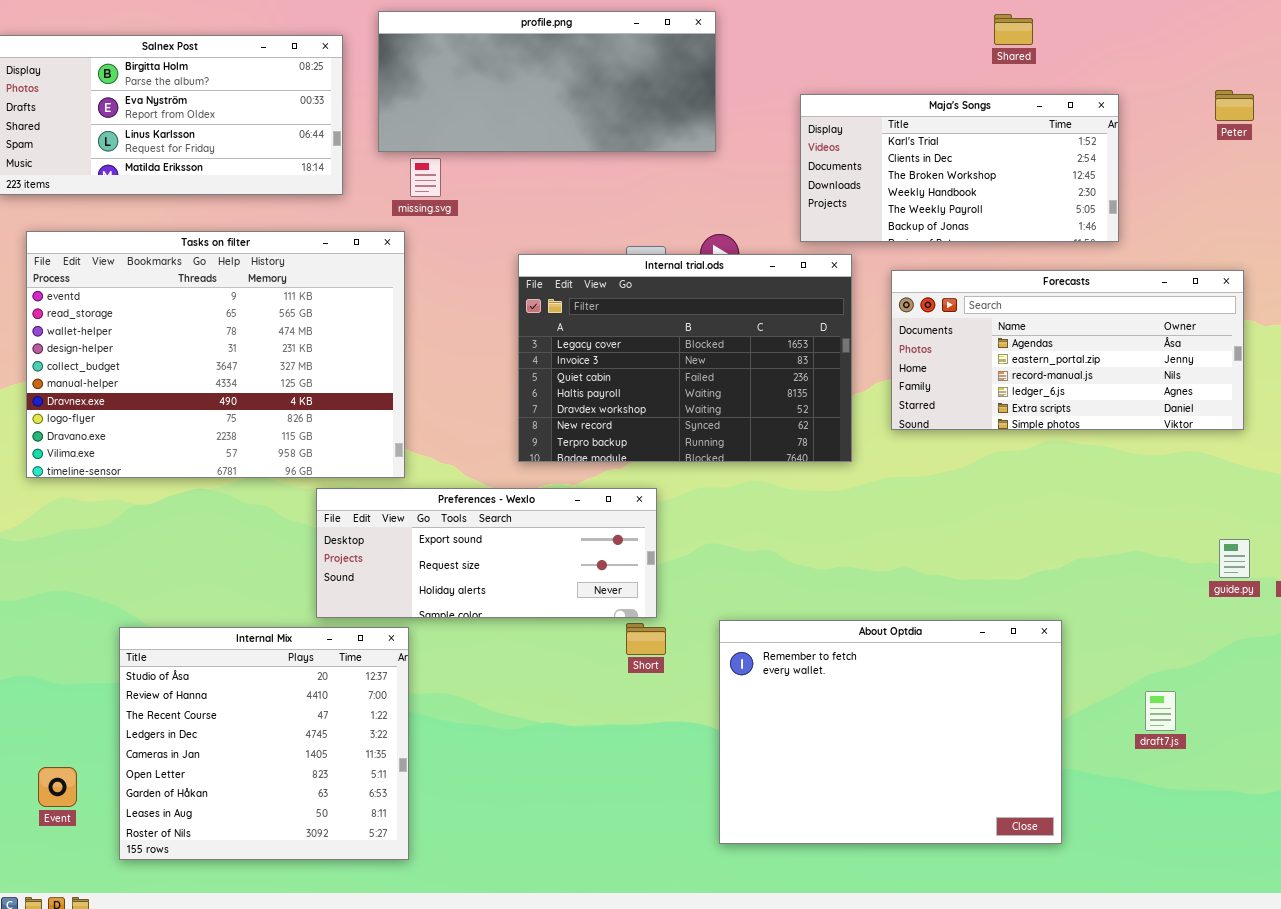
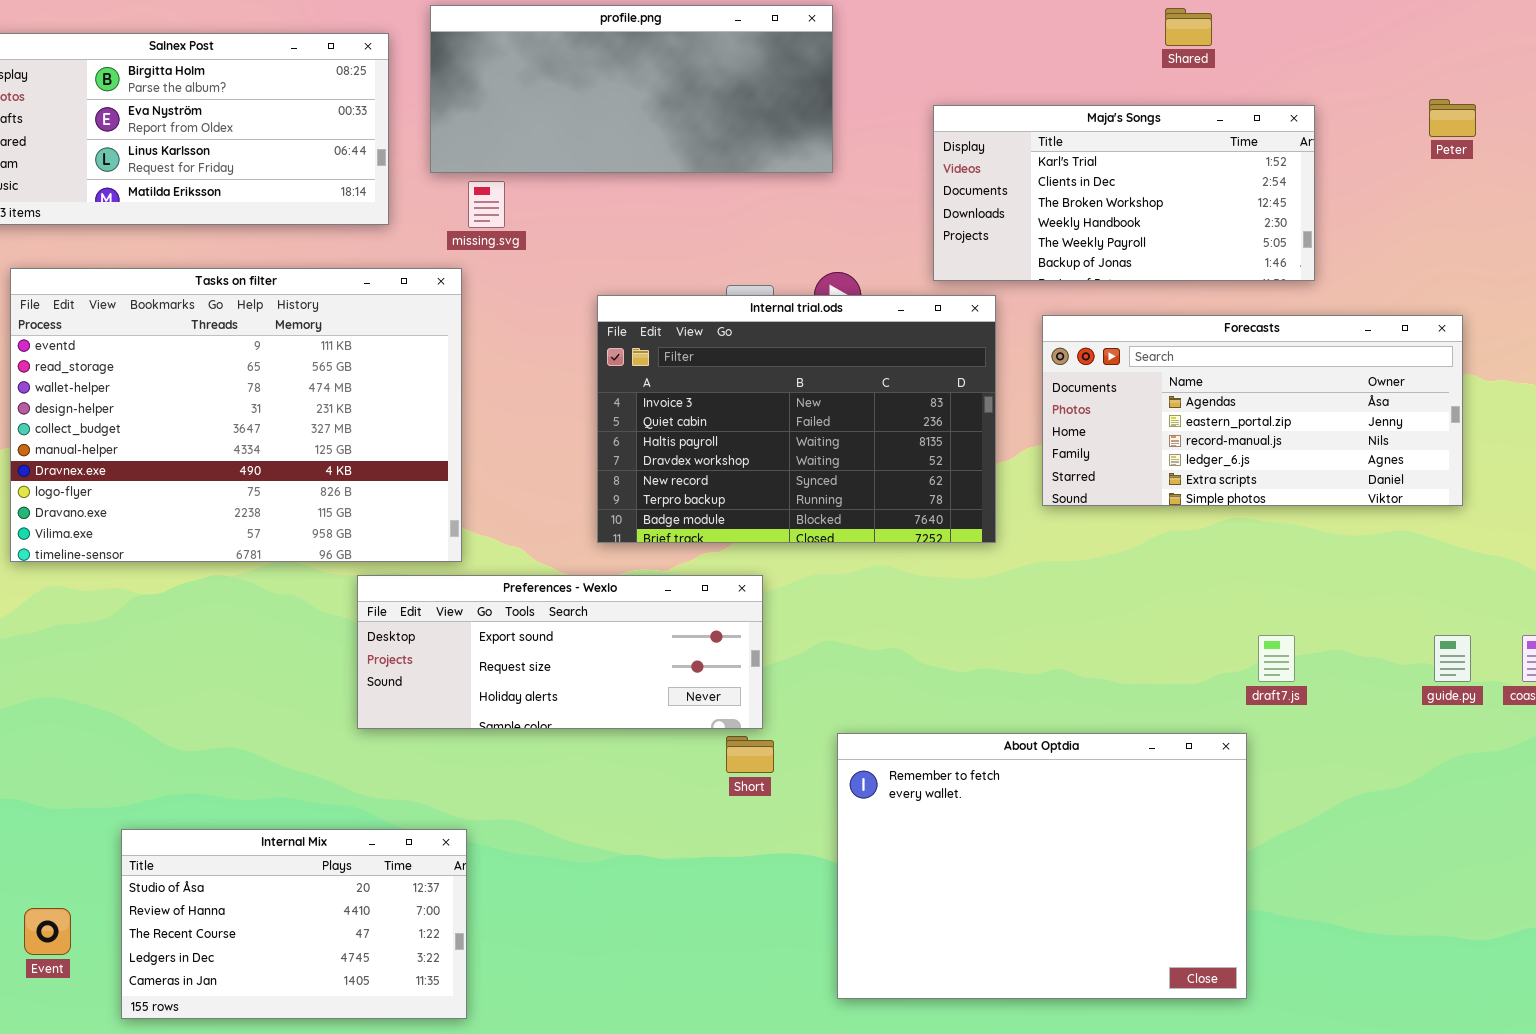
Internal trial.ods: [518,254,852,462] -> [597,295,996,543], scrolled down 1 row
Internal Mix: [119,627,409,860] -> [121,829,467,1019], resized
draft7.js: [1145,691,1176,731] -> [1258,635,1295,682], moved

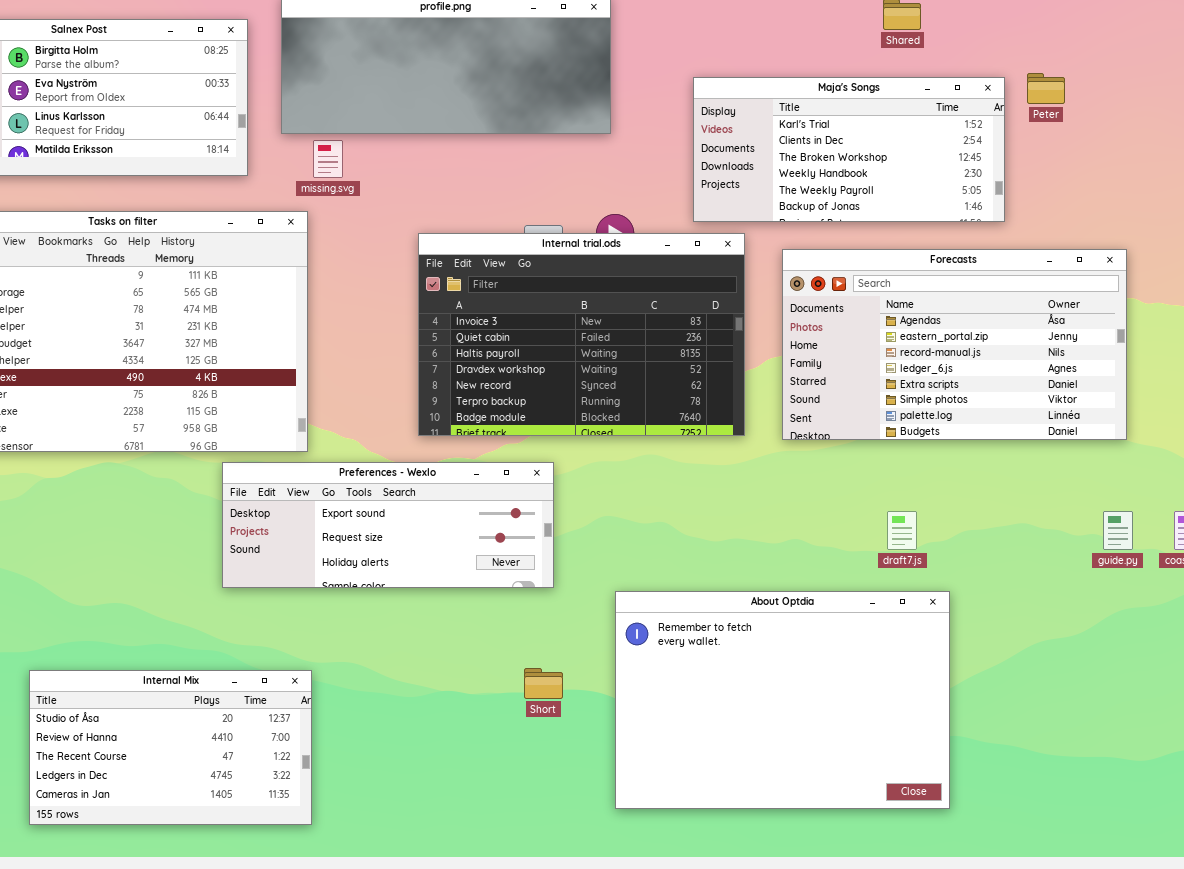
Peter: [1429,99,1476,137] -> [1027,73,1065,104], moved
Forecasts: [1042,315,1463,506] -> [782,249,1127,440], resized
draft7.js: [1258,635,1295,682] -> [887,511,917,550], moved
Short: [726,736,774,773] -> [524,668,563,699], moved

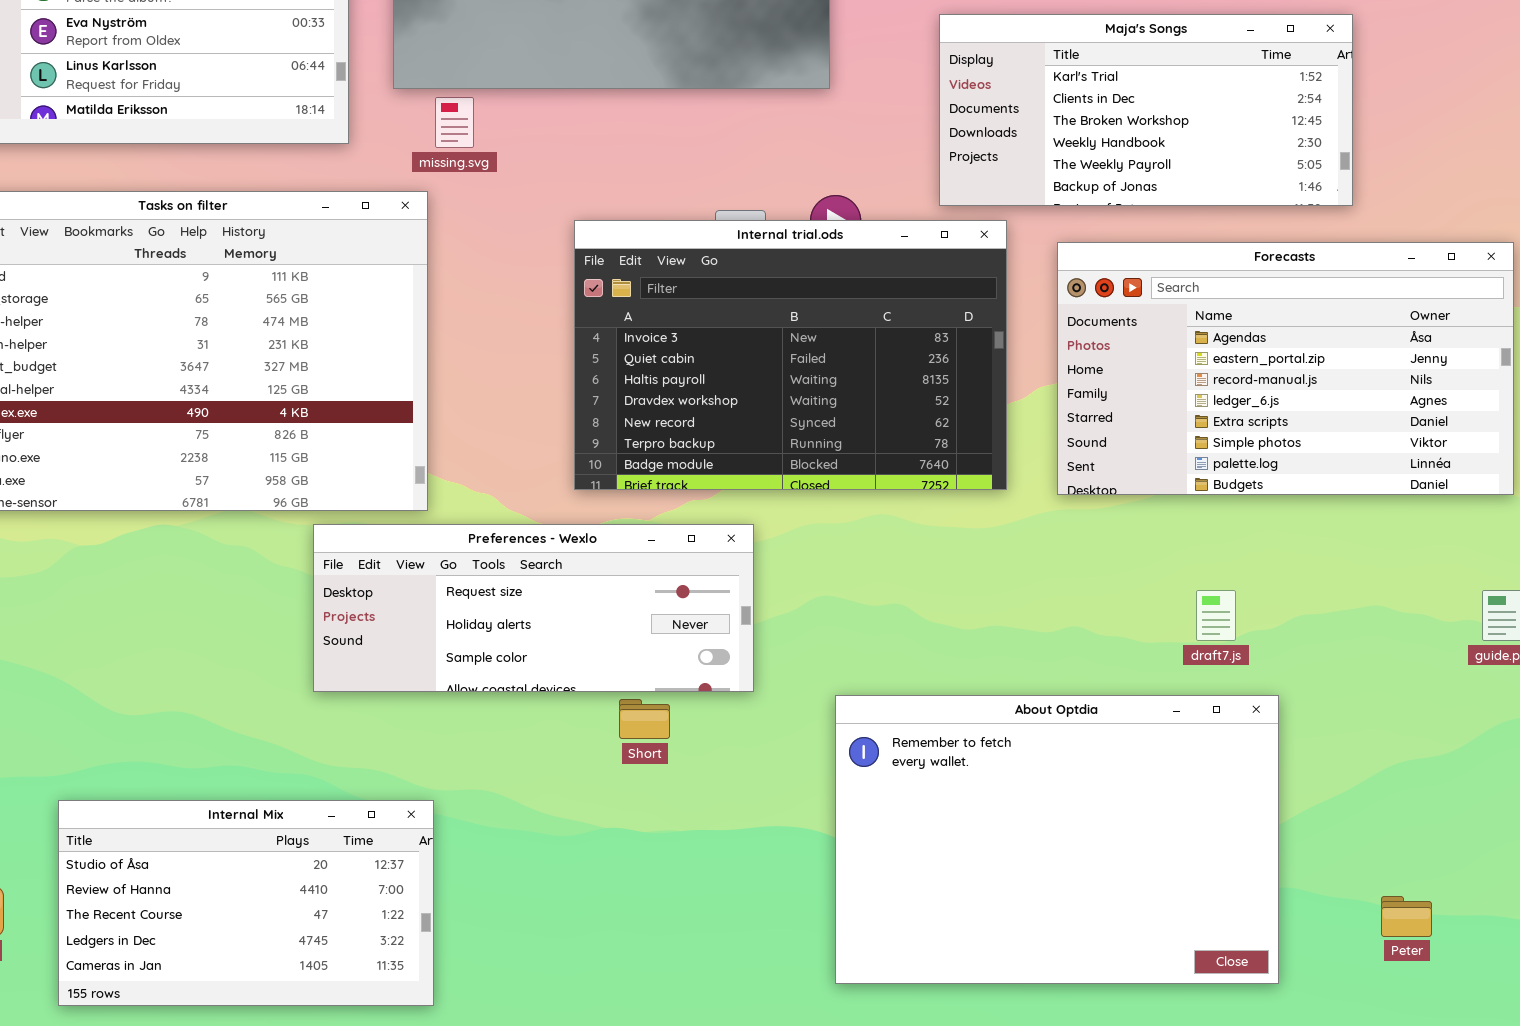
Peter: [1027,73,1065,104] -> [1381,896,1432,937], moved
Preferences - Wexlo: [222,462,554,588] -> [313,524,754,692], scrolled down 1 row
Short: [524,668,563,699] -> [619,699,670,739], moved

